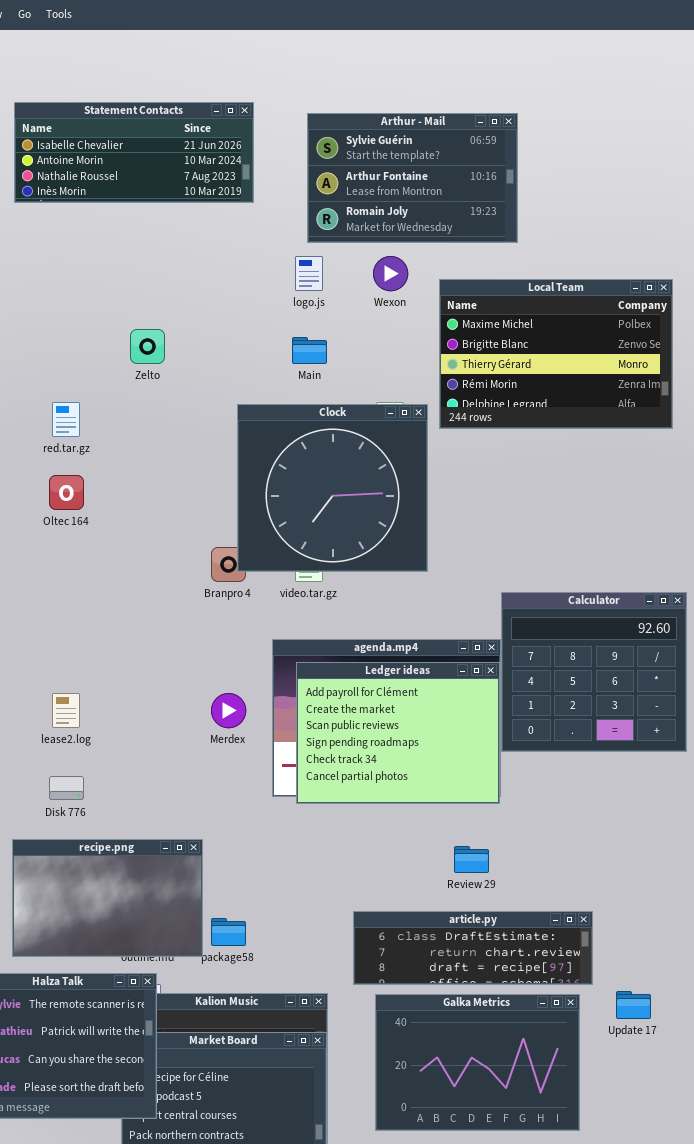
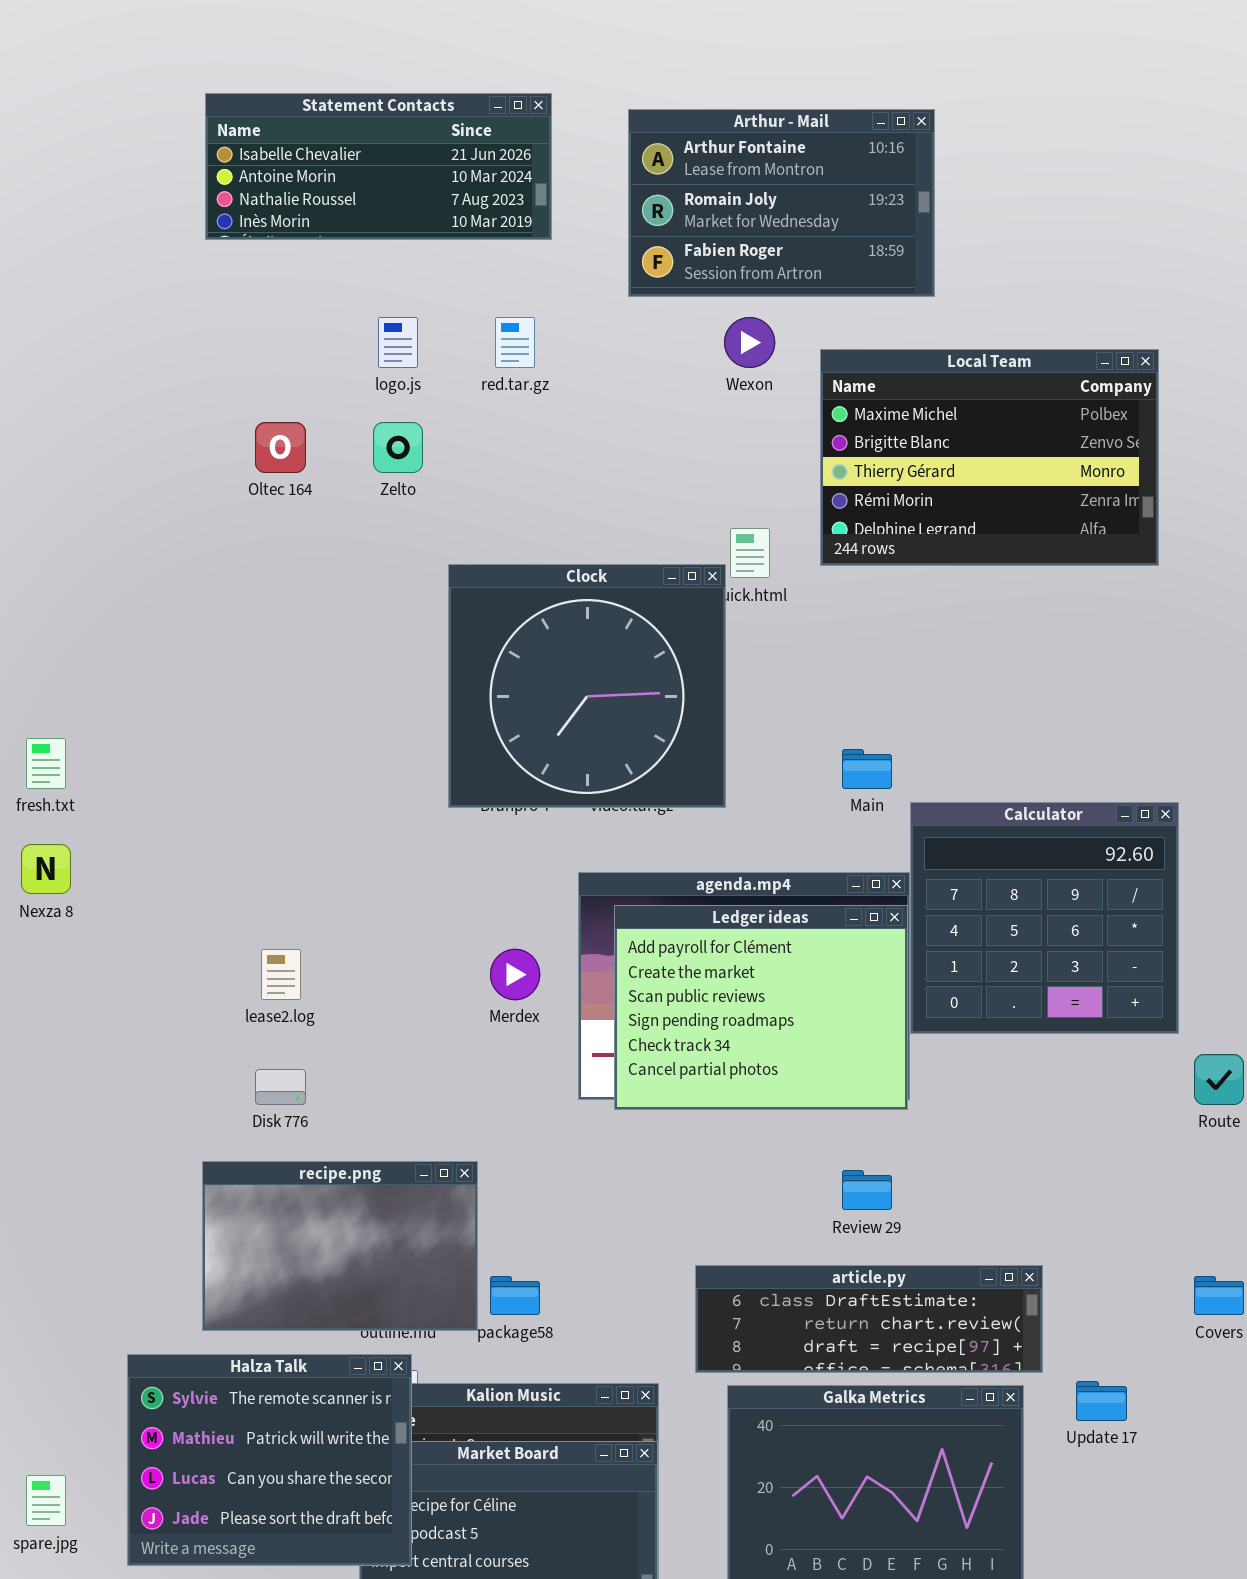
Arthur - Mail: [307,113,518,243] -> [628,109,935,297], scrolled down 1 row
logo.js: [295,256,323,291] -> [378,317,418,368], moved
Main: [292,337,327,364] -> [842,749,892,789], moved
red.tar.gz: [52,402,80,437] -> [495,317,535,368], moved
Clock: [237,404,428,572] -> [448,564,726,808], moved
Oltec 164: [49,475,84,510] -> [255,422,306,473], moved

